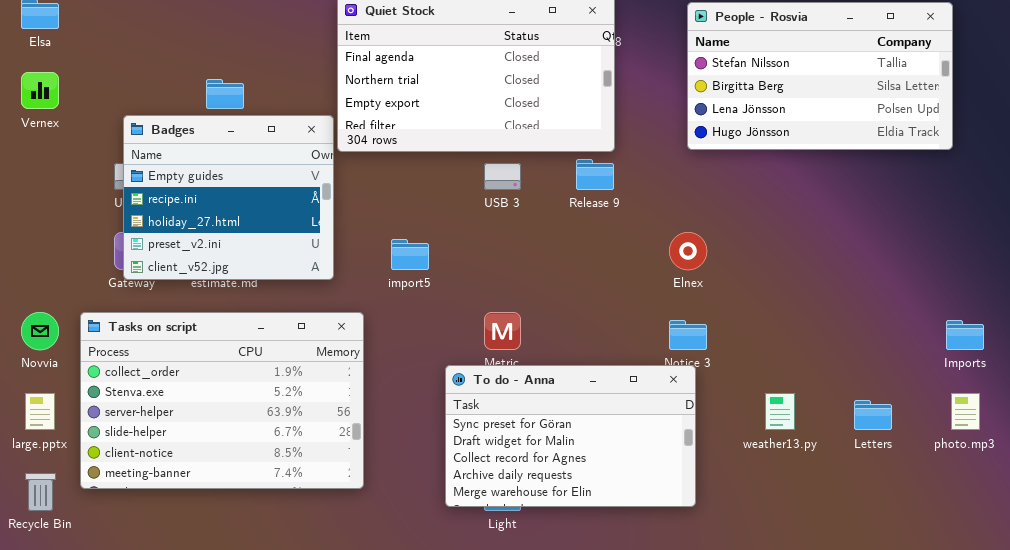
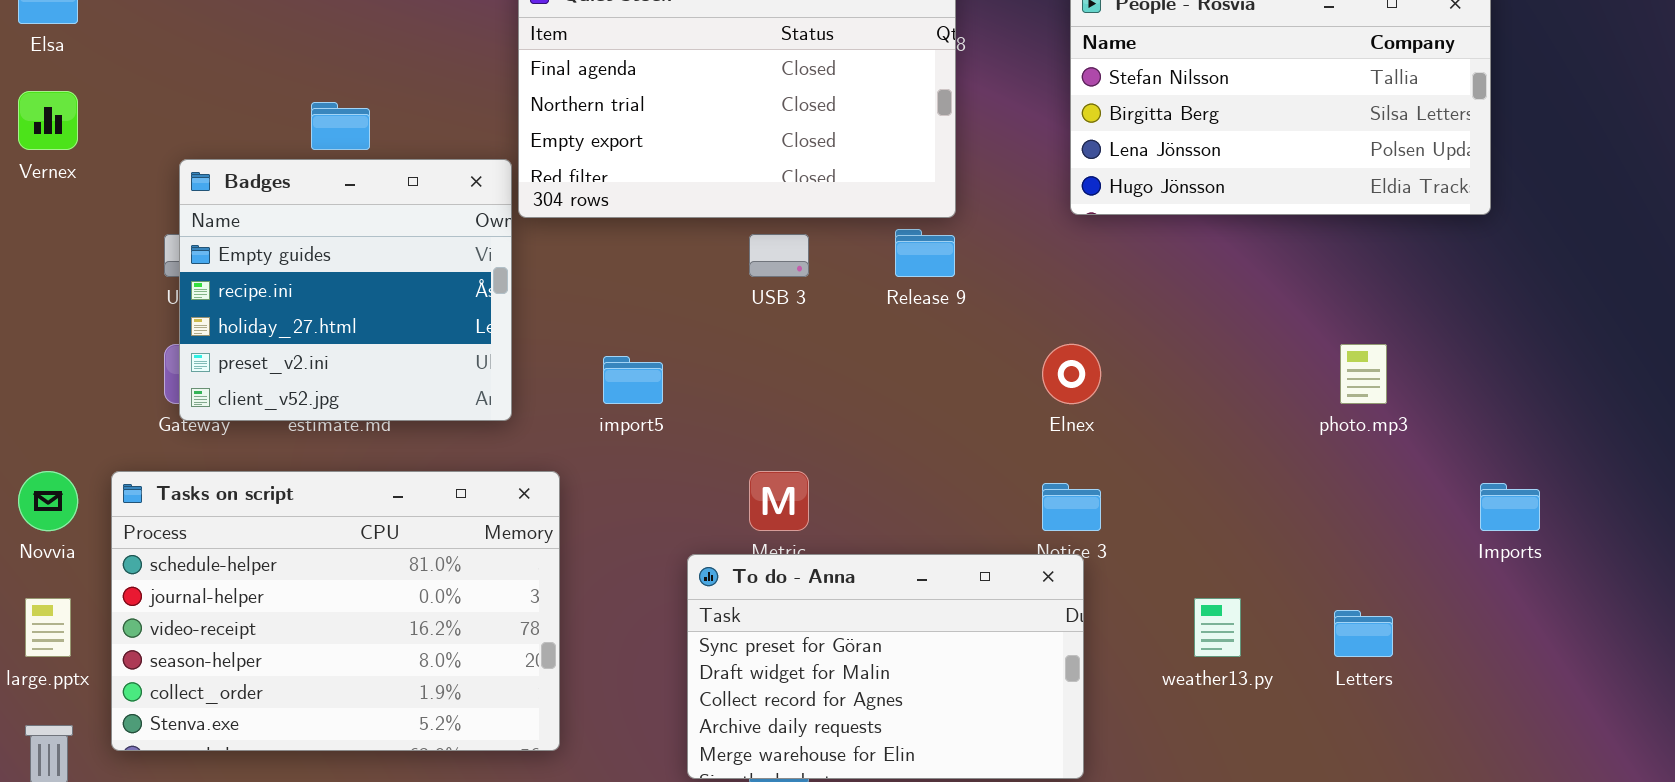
Tasks on script: [80,312,364,489] -> [111,471,560,751], scrolled up 4 rows
photo.mp3: [951,393,980,430] -> [1340,344,1387,404], moved

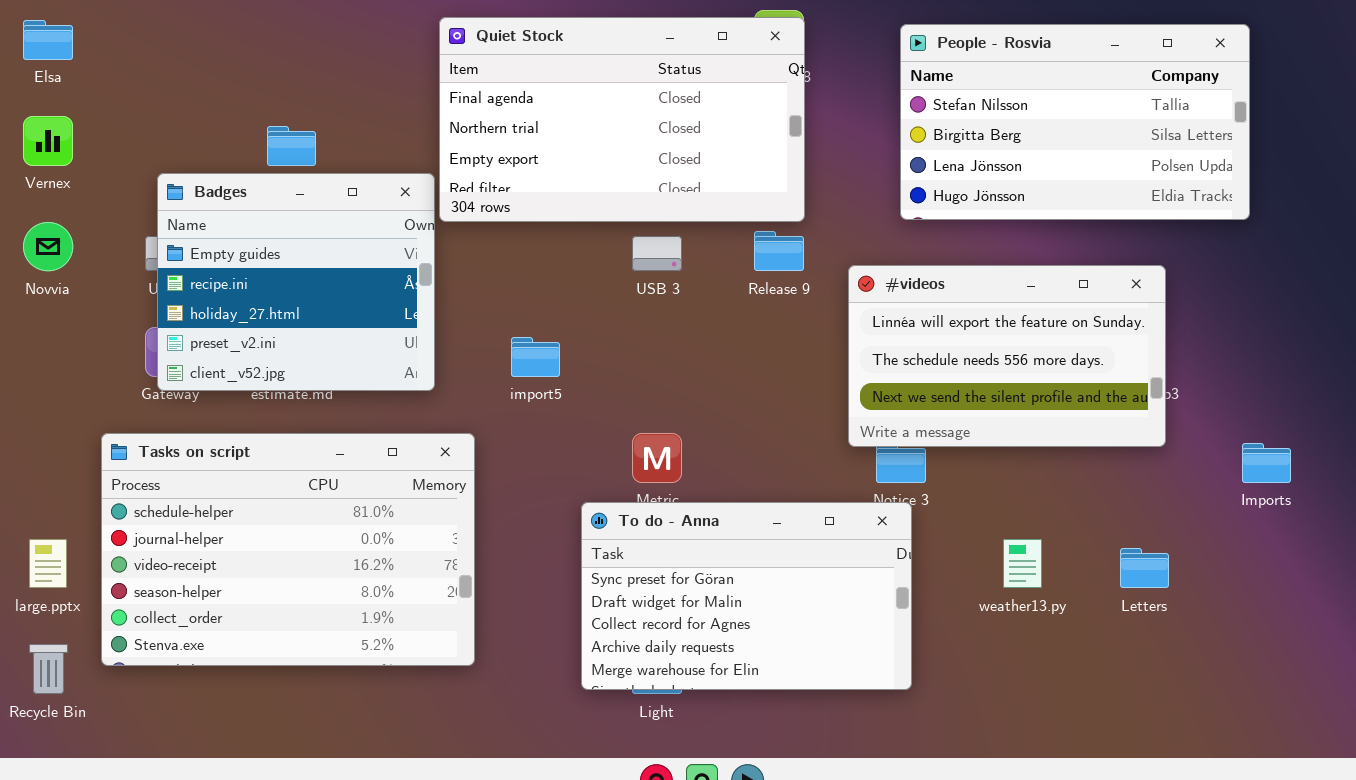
#videos: none -> [848,265,1166,447], opened
Novvia: [18,471,78,531] -> [23,222,73,271], moved

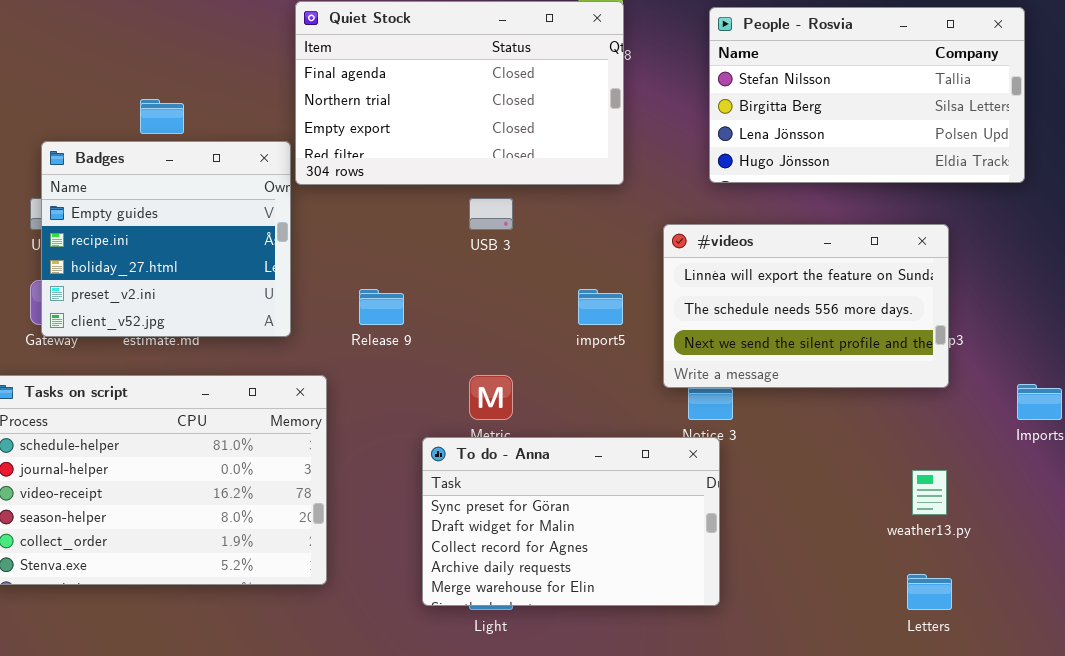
Release 9: [754,231,804,271] -> [359,289,404,325], moved
import5: [511,337,560,377] -> [578,289,623,325], moved
weather13.py: [1003,539,1042,588] -> [912,470,947,515], moved
Letters: [1120,548,1169,588] -> [907,574,952,610], moved

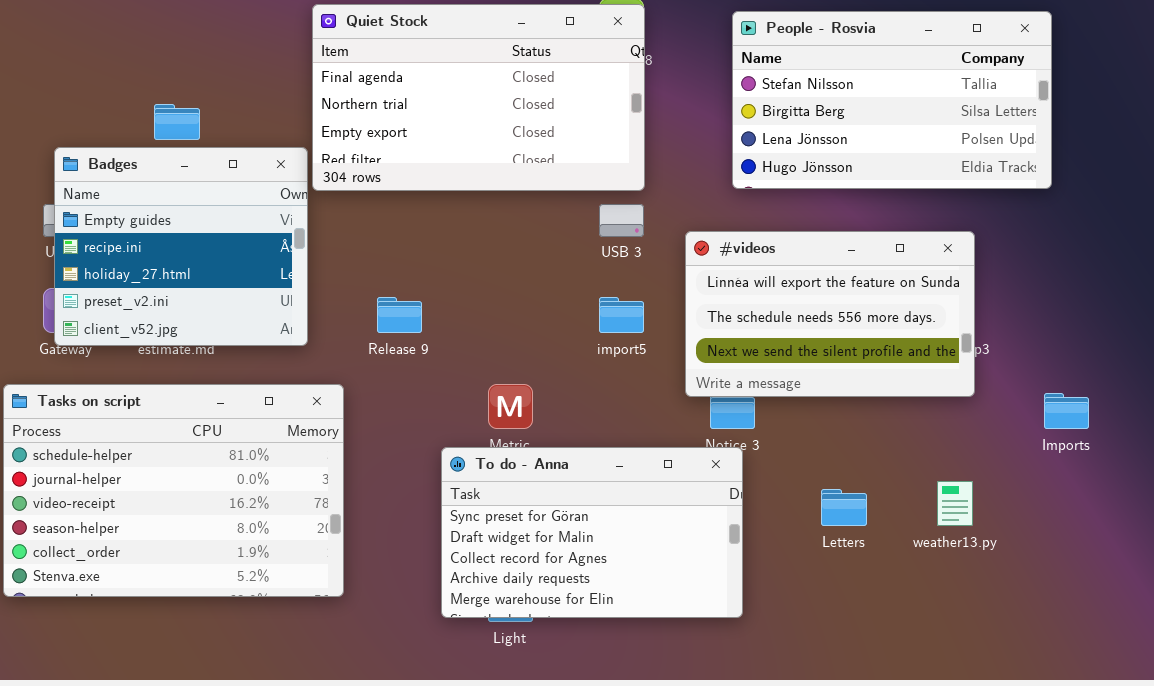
USB 3: [469,198,513,230] -> [599,204,644,237], moved
Letters: [907,574,952,610] -> [821,489,867,526], moved

